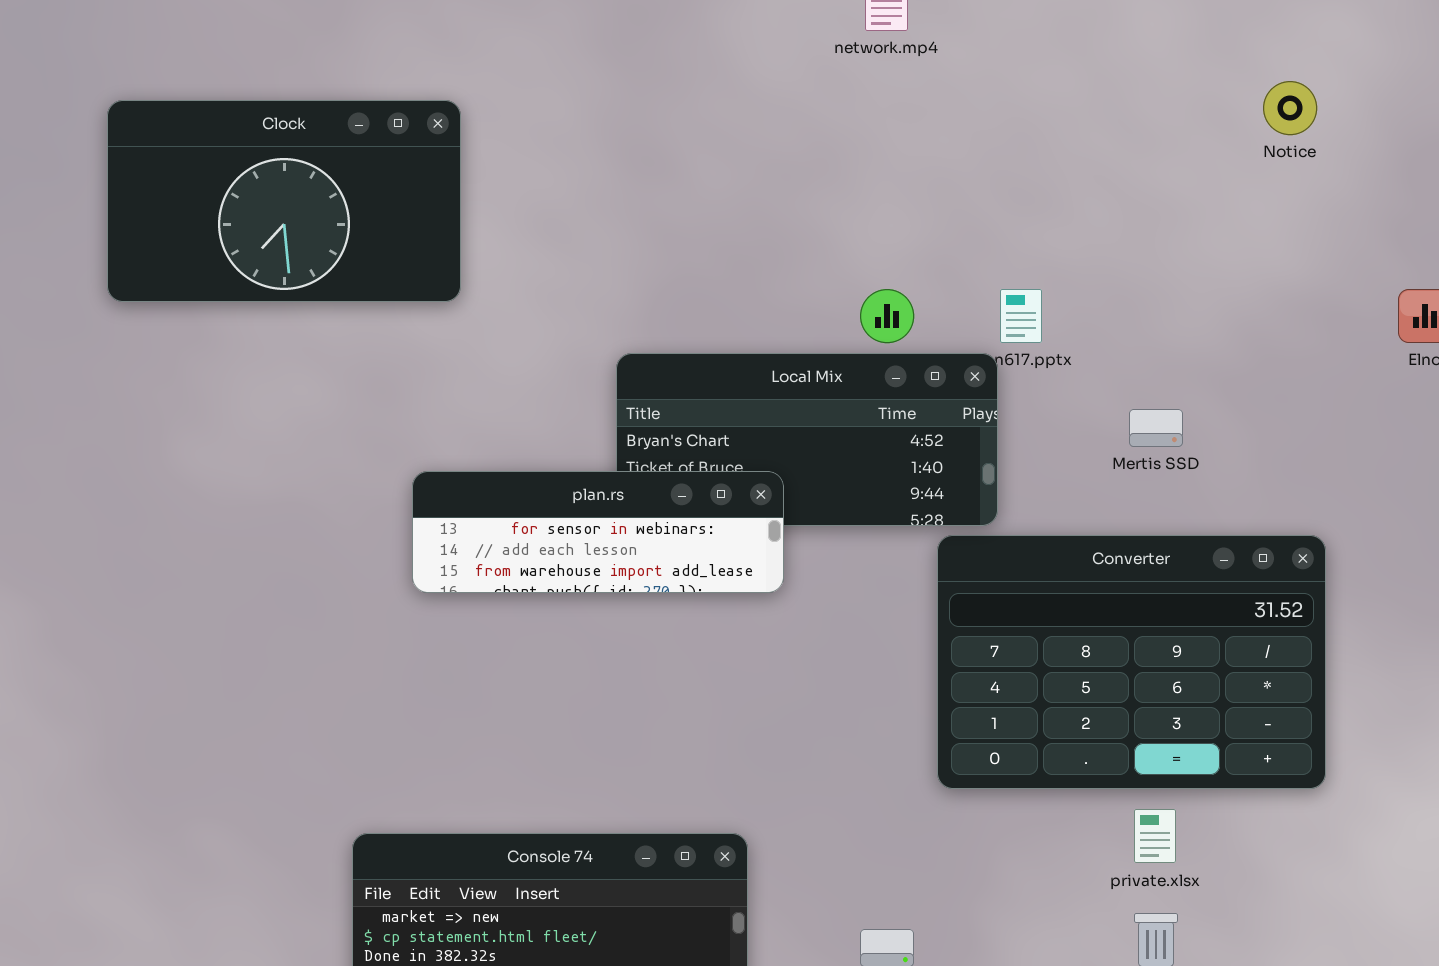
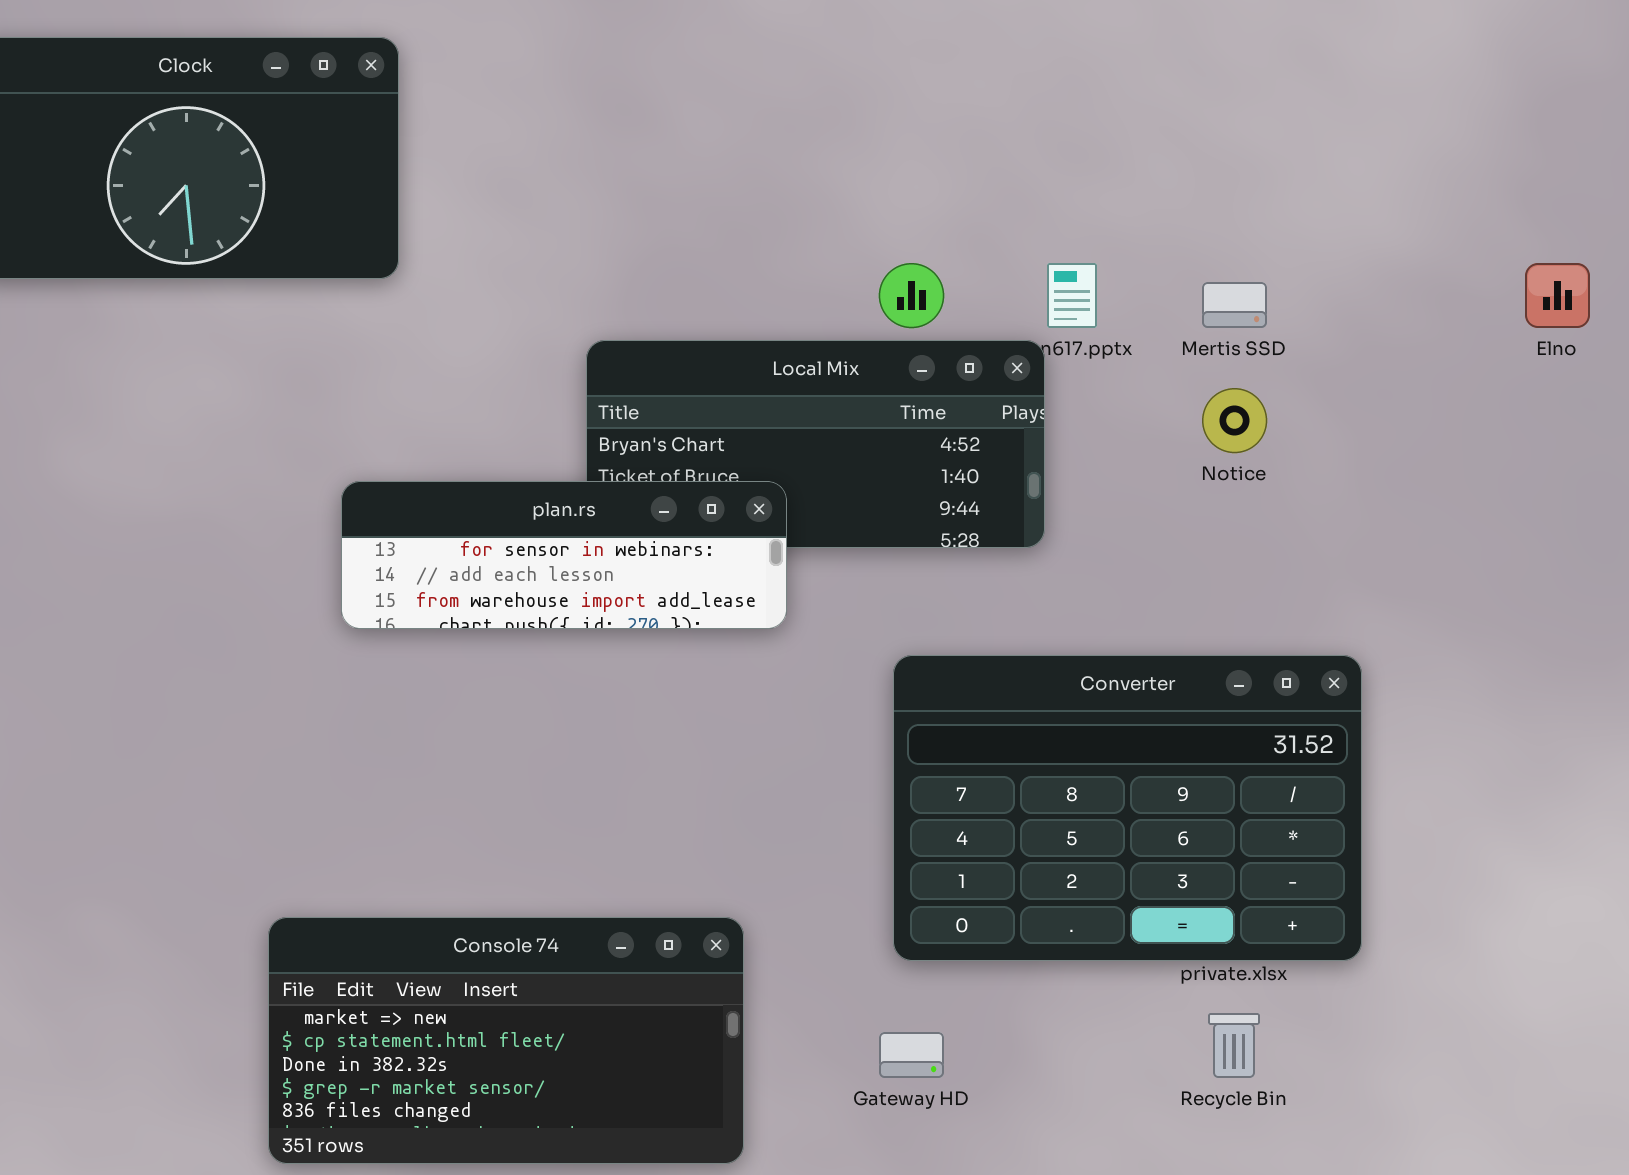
Notice: [1263,81,1317,135] -> [1202,388,1267,453], moved
Mertis SSD: [1129,409,1183,447] -> [1202,282,1267,328], moved
Converter: [937,535,1326,789] -> [893,655,1362,961], moved

